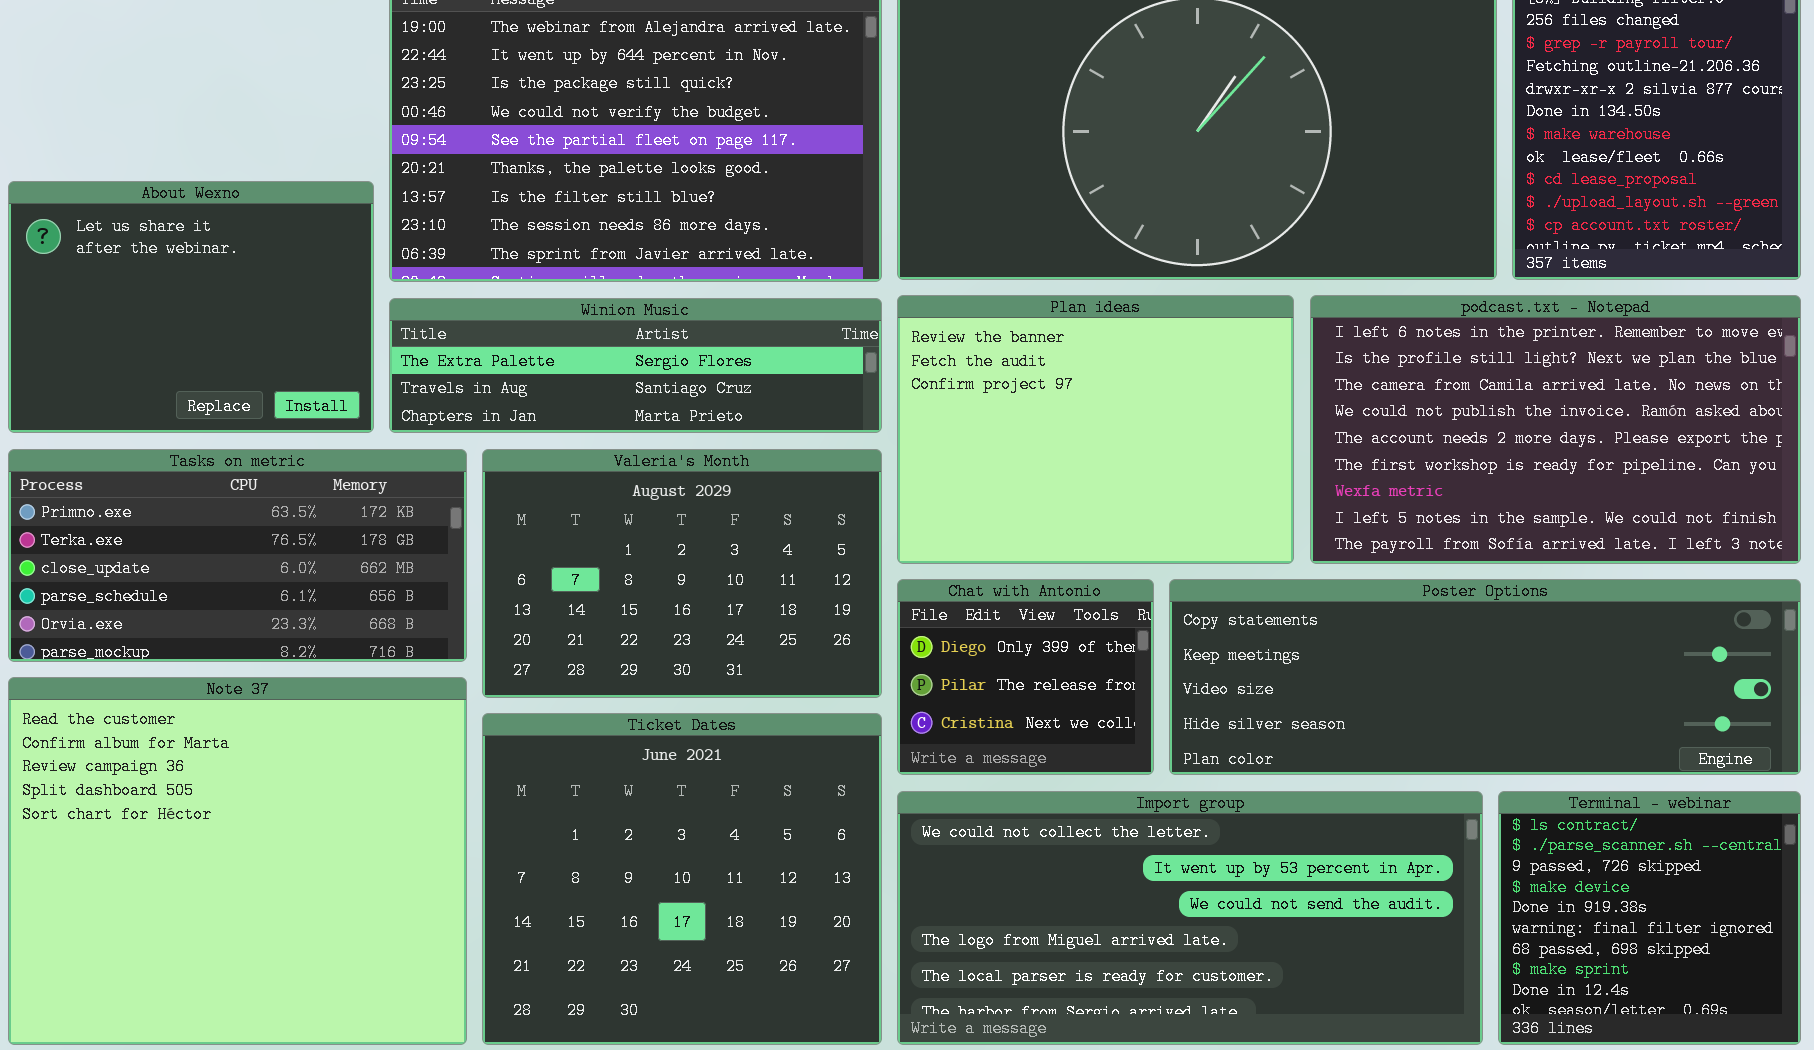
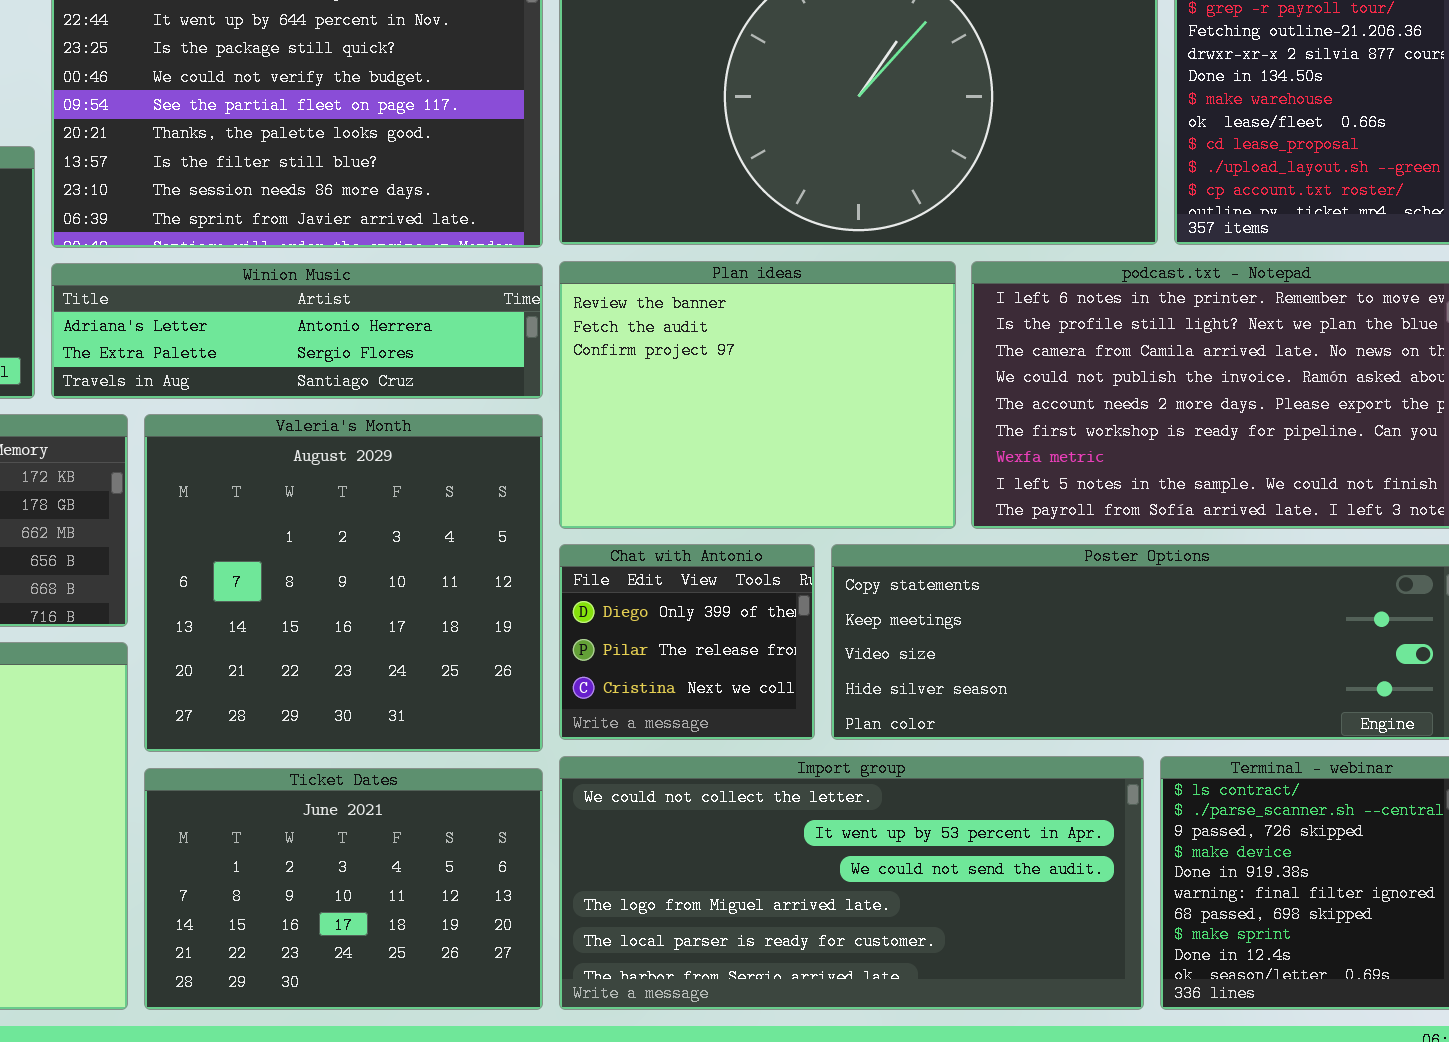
Winion Music: [389,298,882,433] -> [51,263,543,399], scrolled up 1 row
Valeria's Month: [482,449,882,698] -> [144,414,543,752], resized
Ticket Dates: [482,713,882,1045] -> [144,768,543,1010], resized

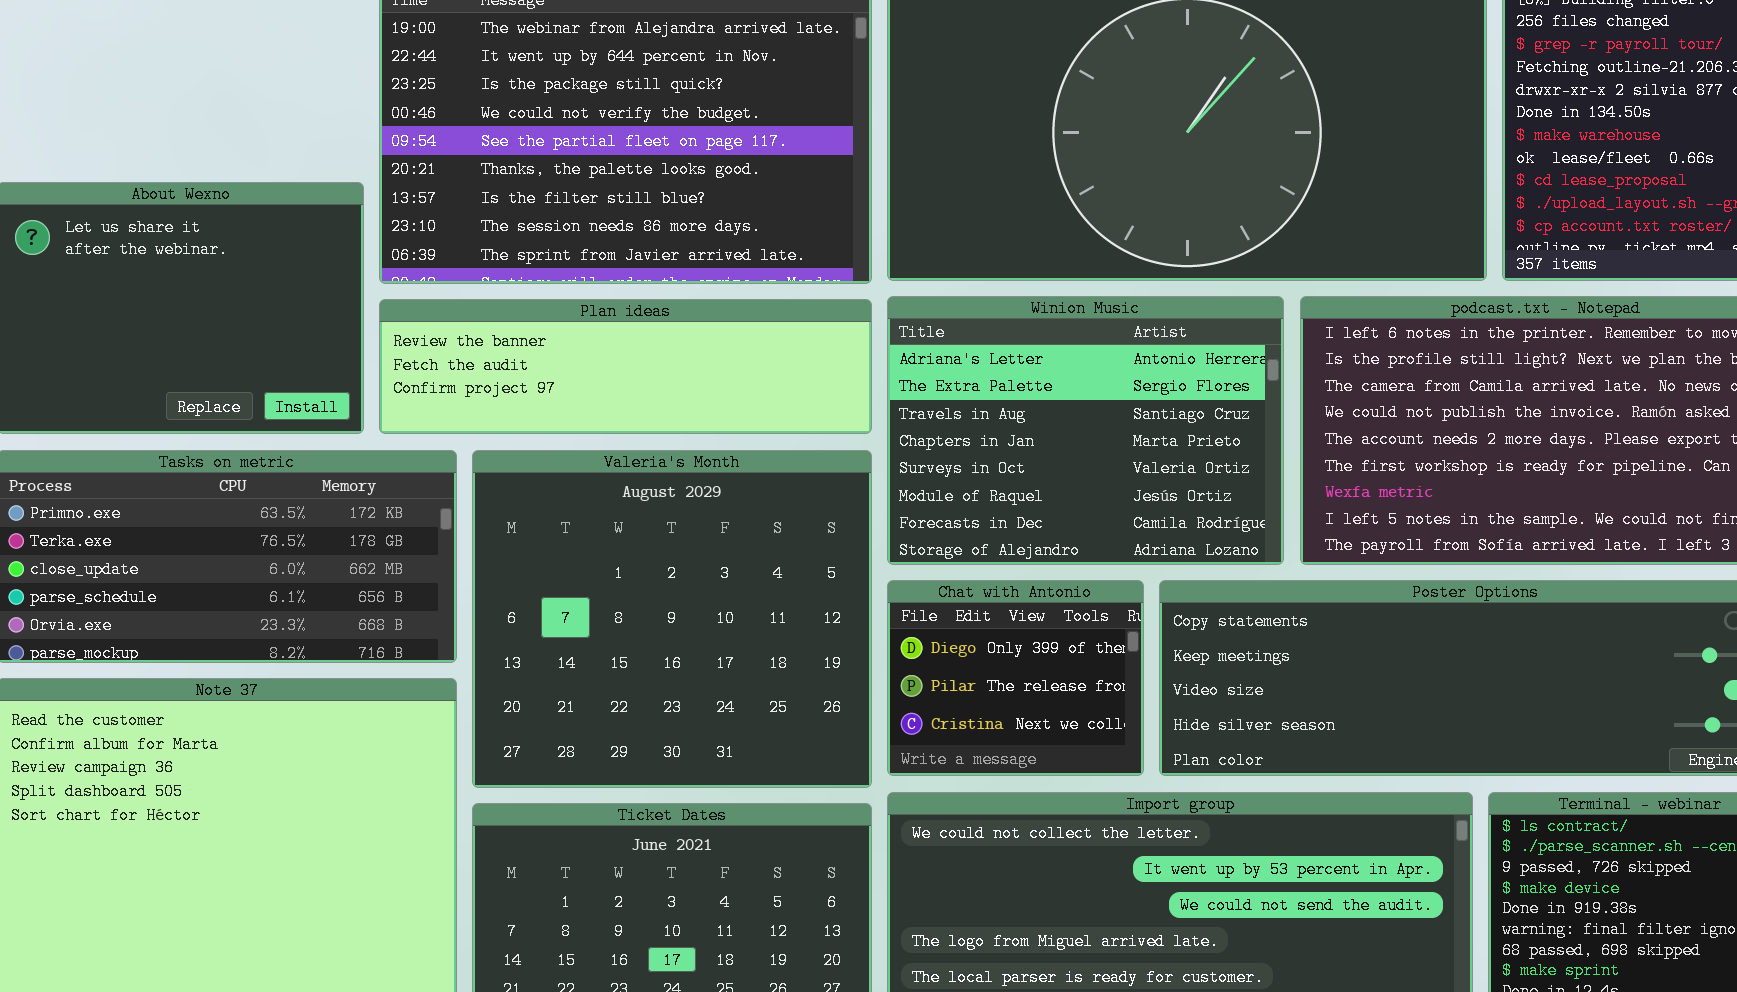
Plan ideas: [559,261,956,529] -> [379,299,872,434], moved, resized
Winion Music: [51,263,543,399] -> [887,296,1284,565], moved, resized

